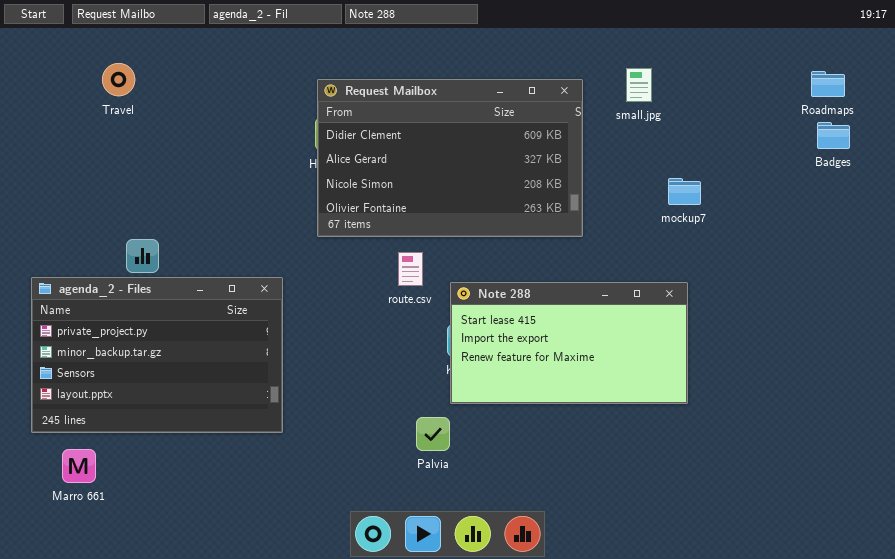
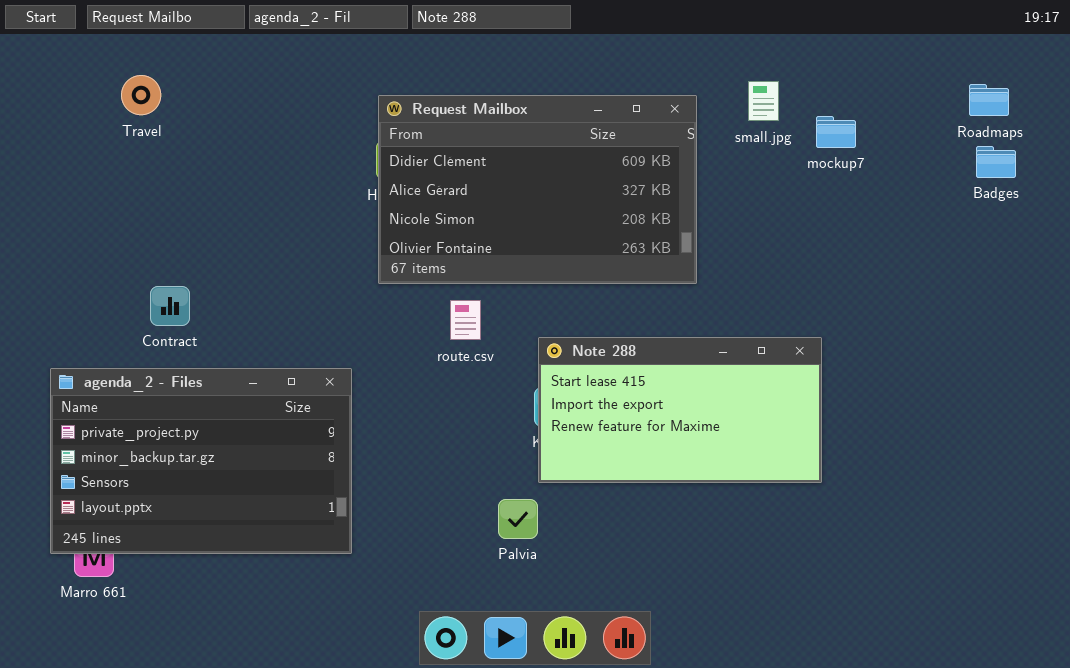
mockup7: [668,178,701,205] -> [816,116,856,148], moved
route.csv: [398,252,423,286] -> [450,300,481,340], moved
agenda_2 - Files: [31,277,283,433] -> [50,368,352,554], moved

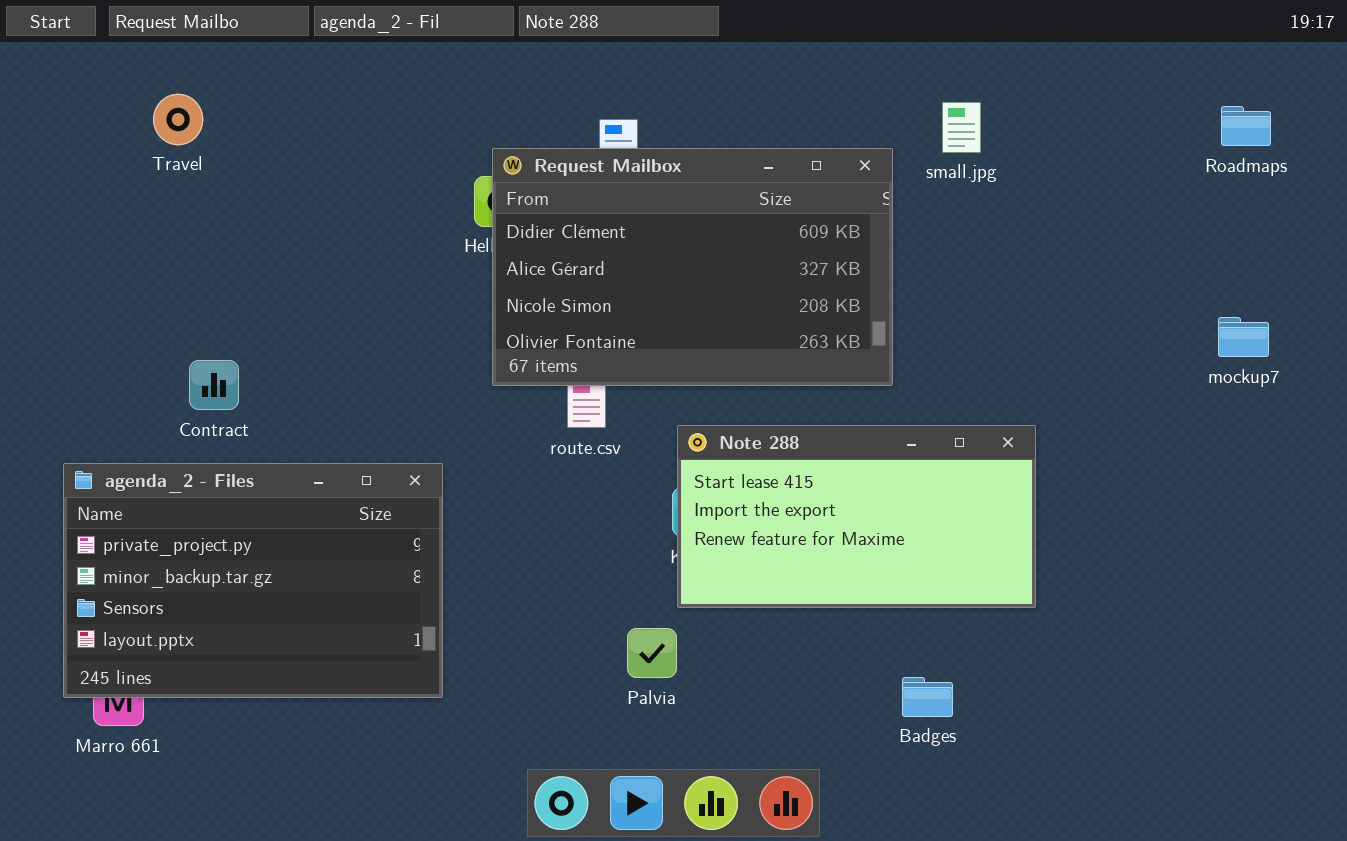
Request Mailbox: [378,95,697,284] -> [492,148,893,386], moved
mockup7: [816,116,856,148] -> [1218,317,1269,357], moved
Badges: [976,146,1016,178] -> [902,677,953,717], moved

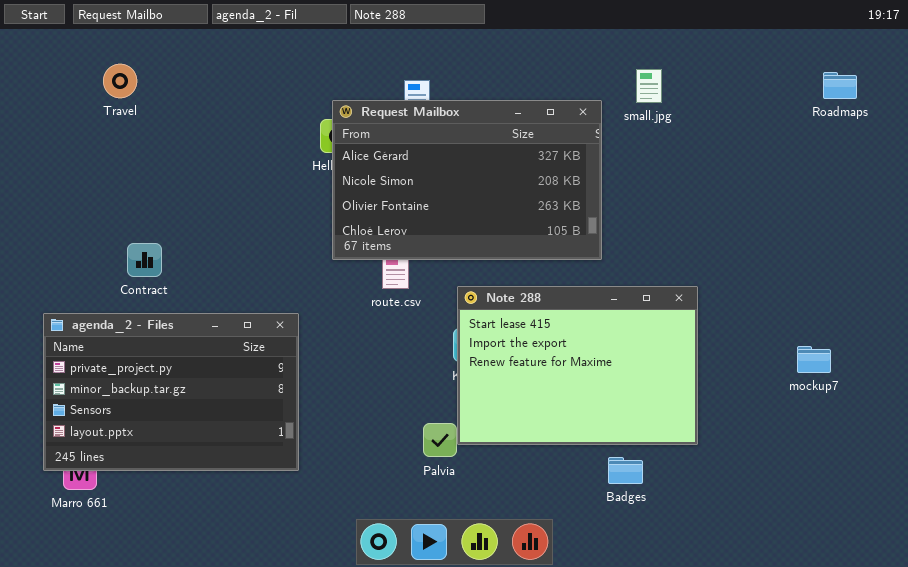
Request Mailbox: [492,148,893,386] -> [332,100,602,260], scrolled down 1 row
mockup7: [1218,317,1269,357] -> [797,346,831,373], moved
Note 288: [677,425,1036,608] -> [457,286,698,445], resized

